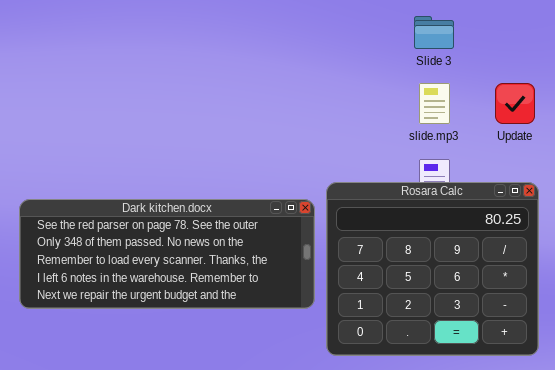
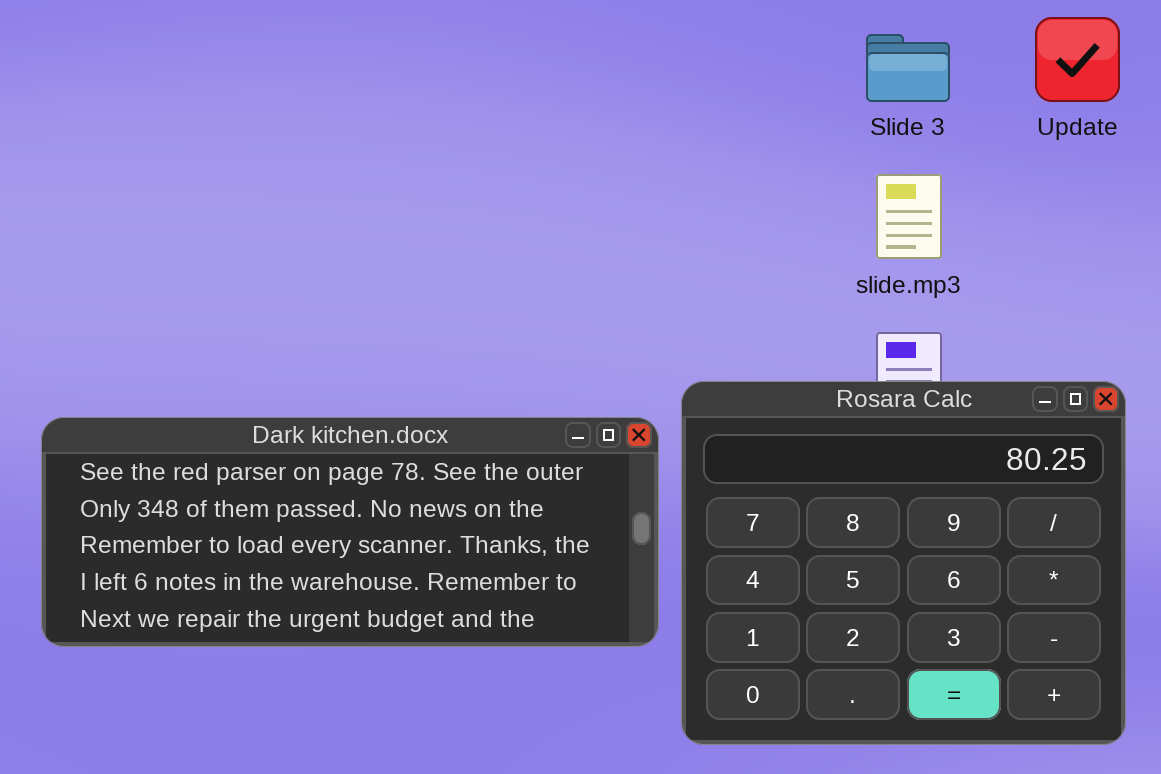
Update: [495,83,535,124] -> [1035,17,1120,102], moved

